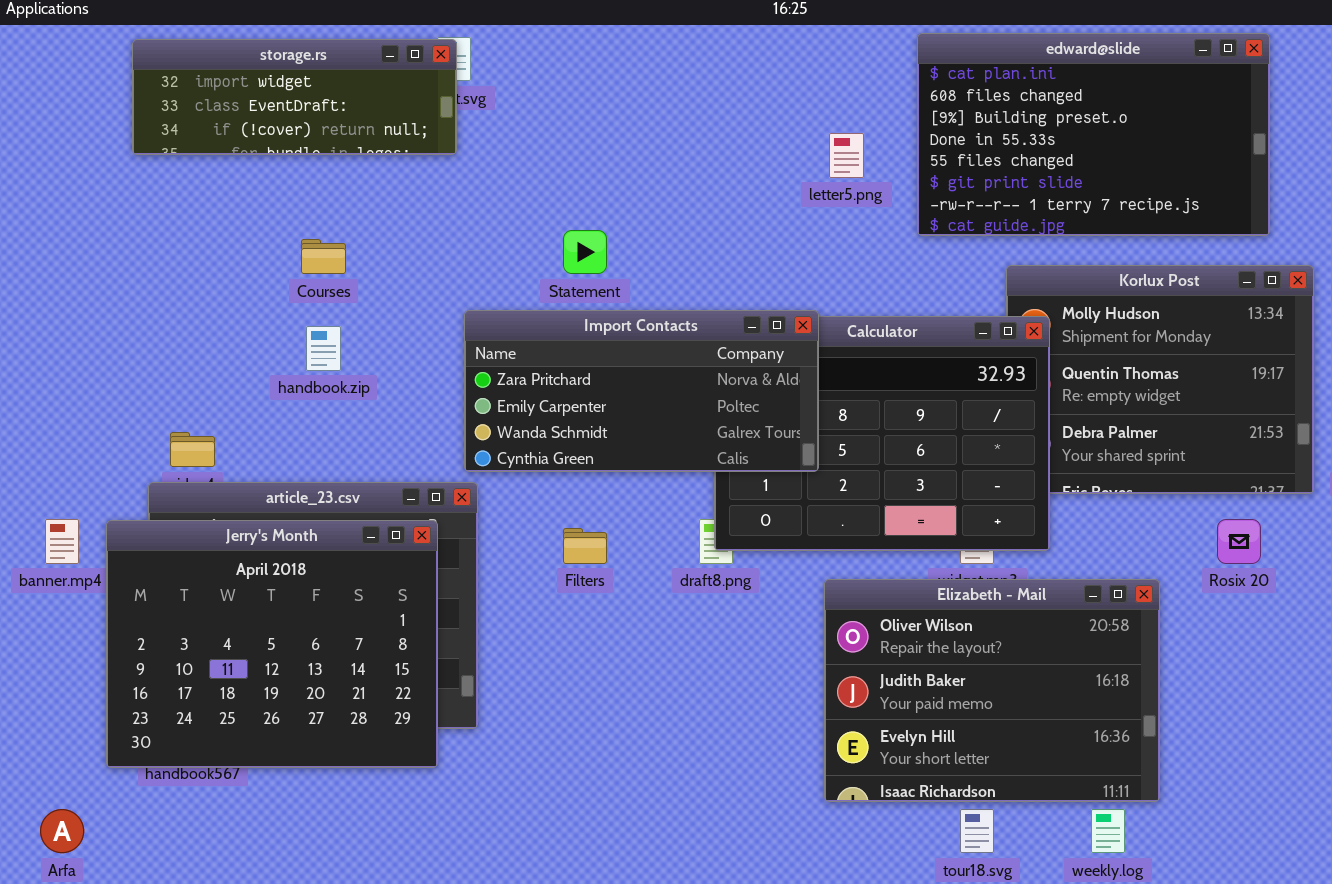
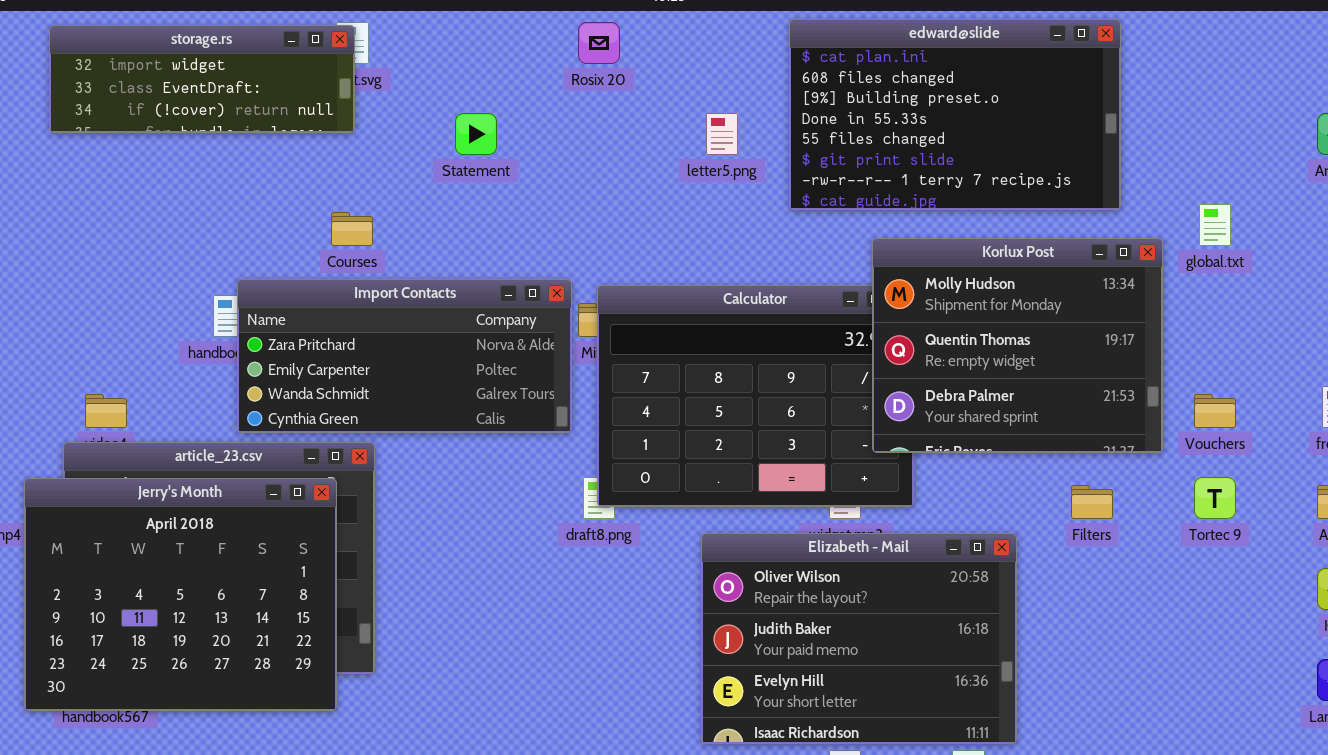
Statement: [563,230,607,274] -> [455,113,497,155], moved
Courses: [301,239,346,274] -> [331,212,373,246], moved
Korlux Post: [1006,265,1314,494] -> [872,238,1163,453], raised
Import Contacts: [464,310,819,472] -> [237,279,572,433], moved
Rosix 20: [1217,519,1261,564] -> [578,22,620,64], moved
Filters: [563,528,607,564] -> [1071,485,1113,519], moved

